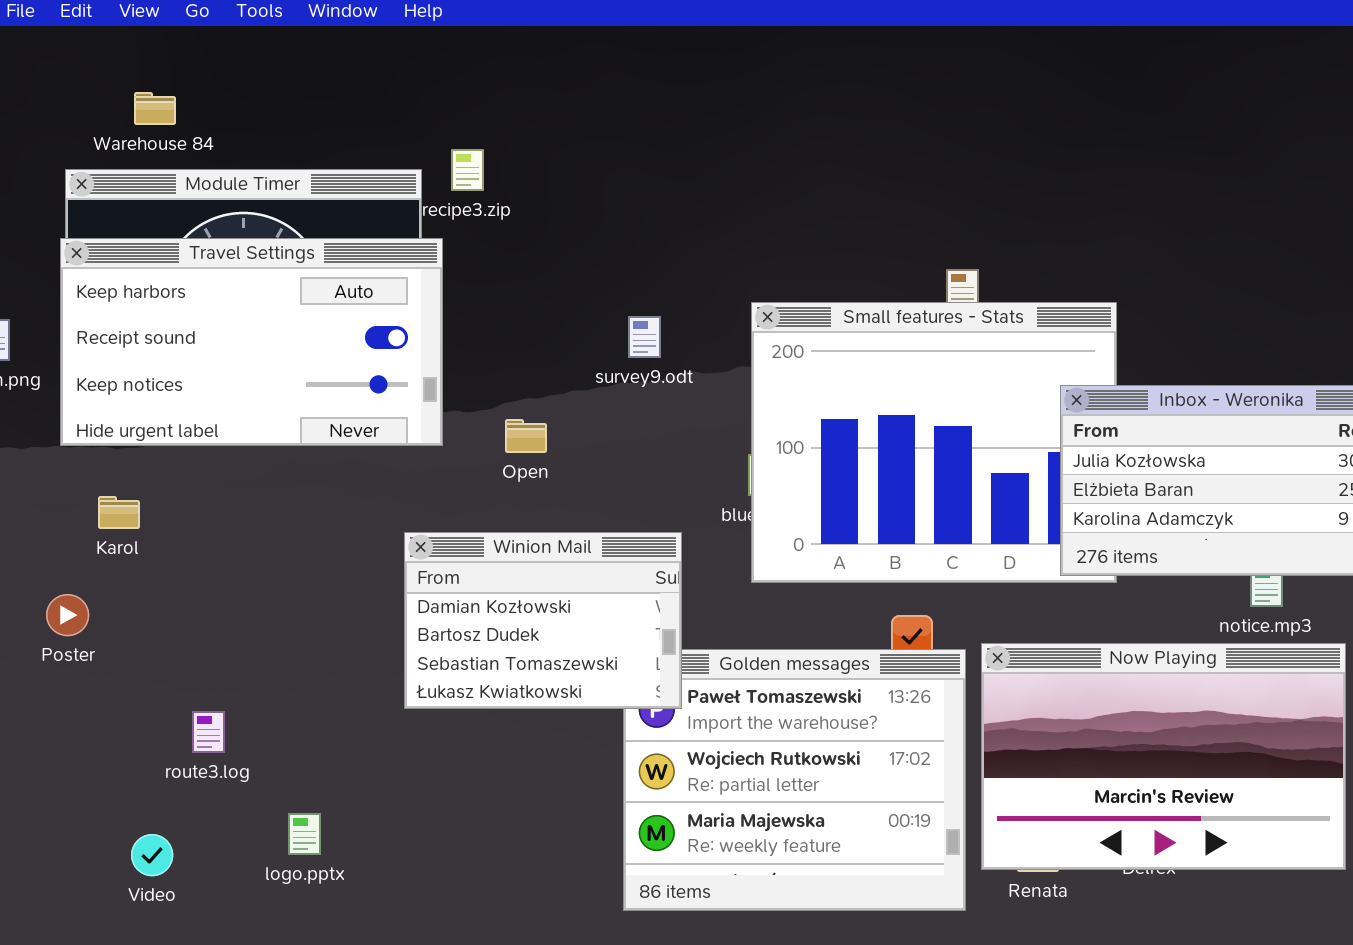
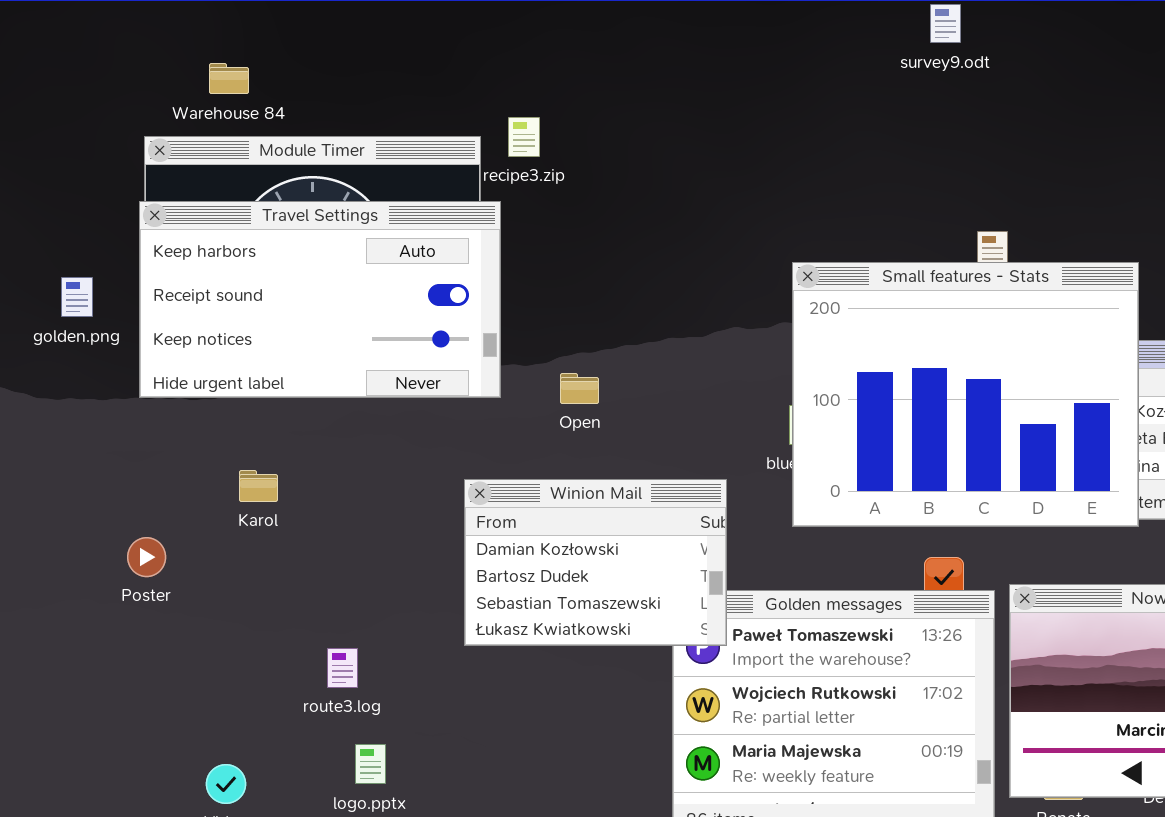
Small features - Stats: [751,302,1117,583] -> [792,262,1139,527], raised
survey9.odt: [628,316,661,358] -> [930,4,961,43], moved
Karol: [98,496,140,529] -> [239,470,278,502], moved
route3.log: [192,711,225,753] -> [327,648,358,688], moved

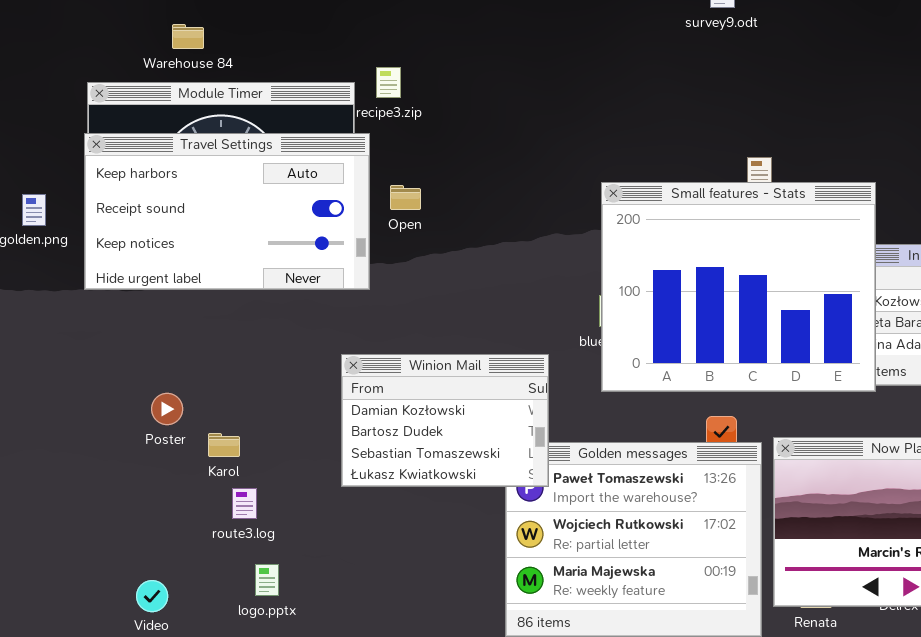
Warehouse 84: [209,63,249,94] -> [172,24,204,49], moved
Open: [560,373,599,404] -> [390,185,421,210], moved
Karol: [239,470,278,502] -> [208,433,240,457], moved
Poster: [127,537,166,577] -> [151,393,183,425], moved

